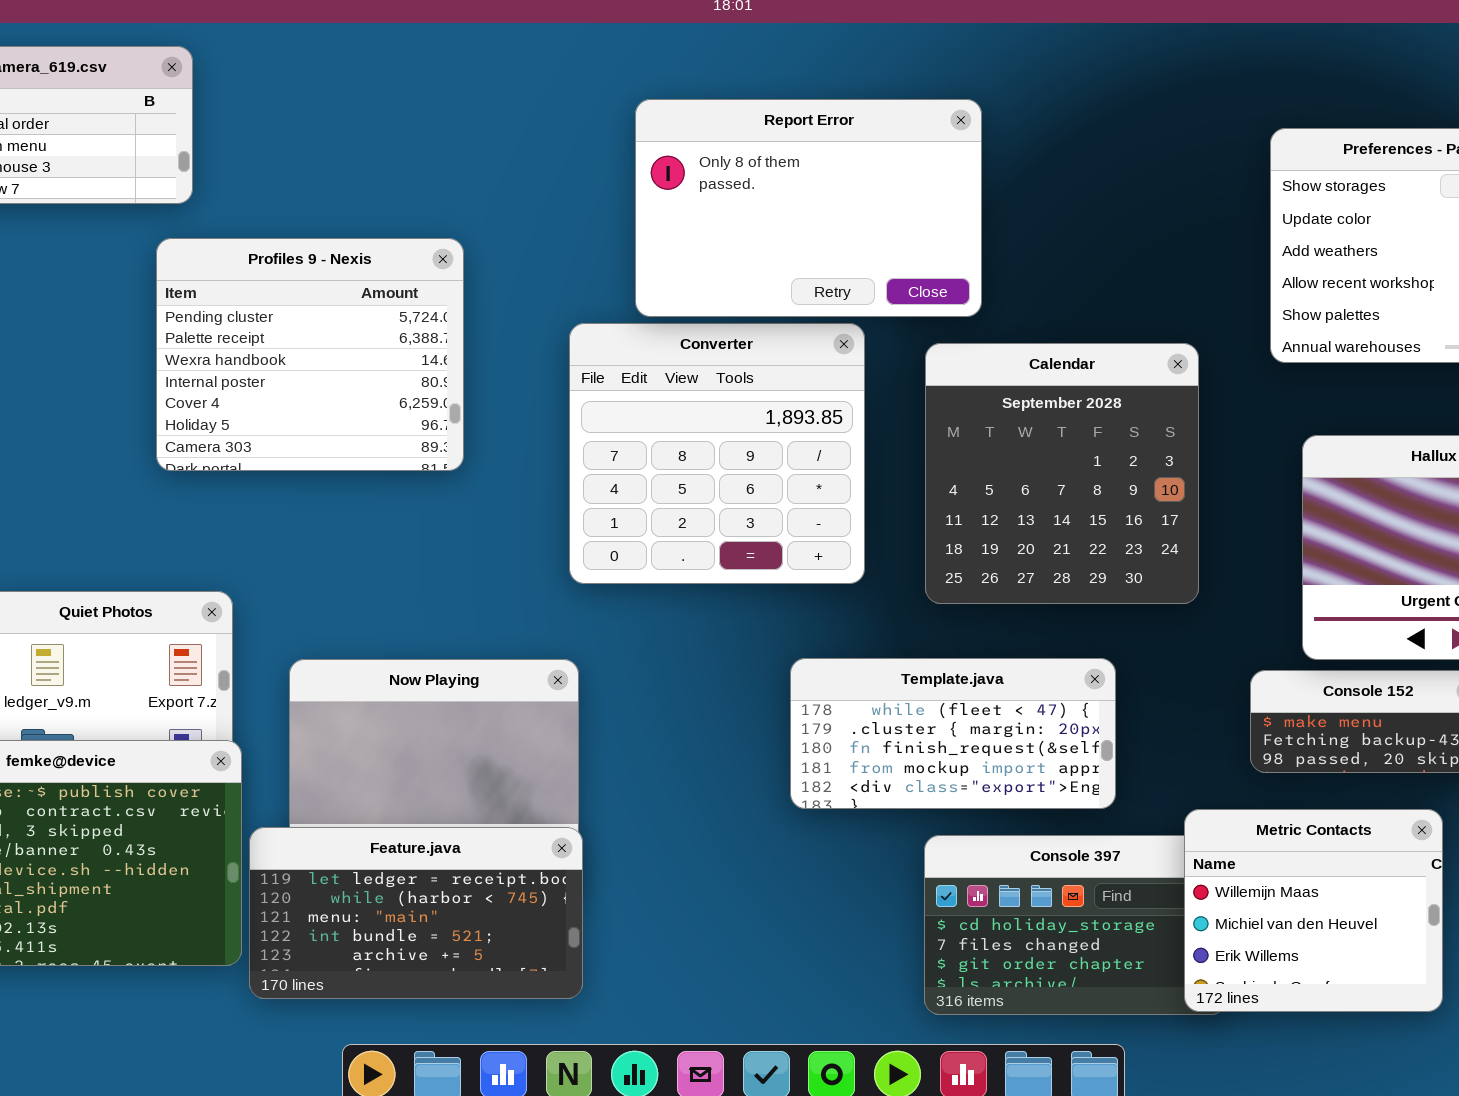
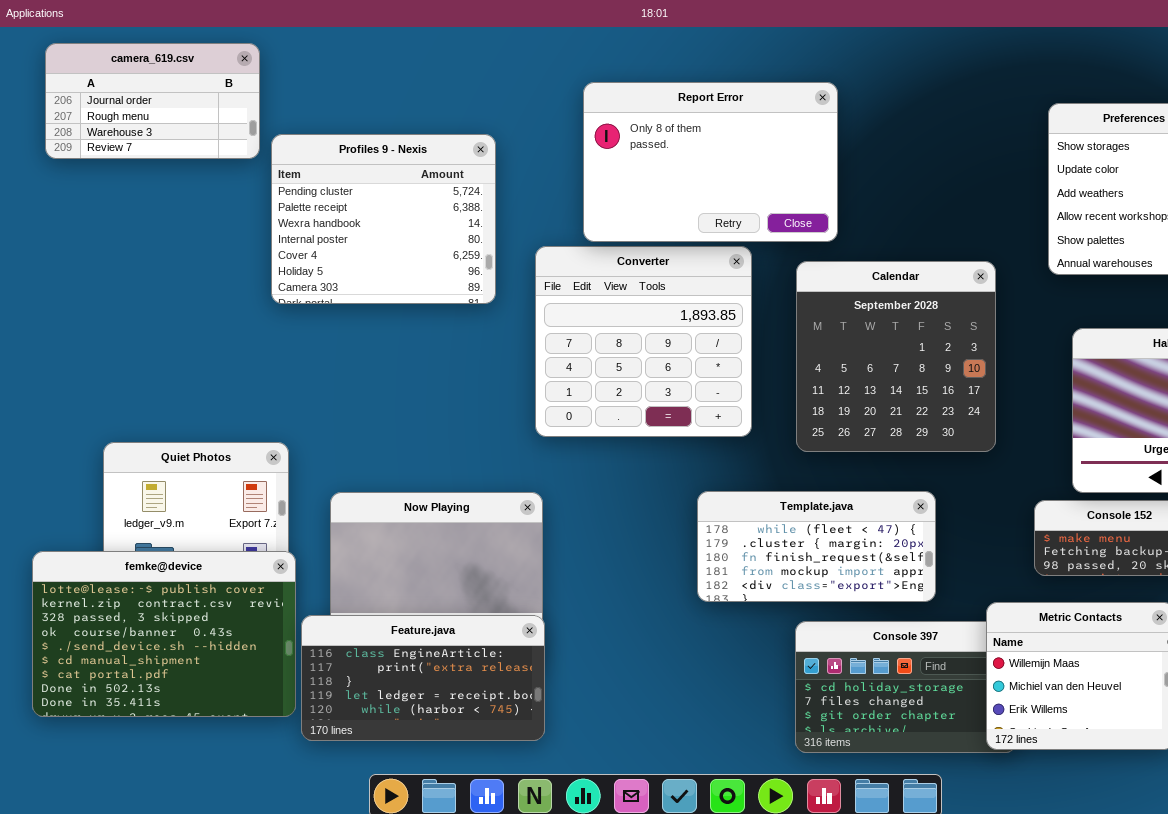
Profiles 9 - Nexis: [156,238,464,471] -> [271,134,496,304], moved
Feature.java: [249,827,583,999] -> [301,615,545,741], scrolled up 3 rows

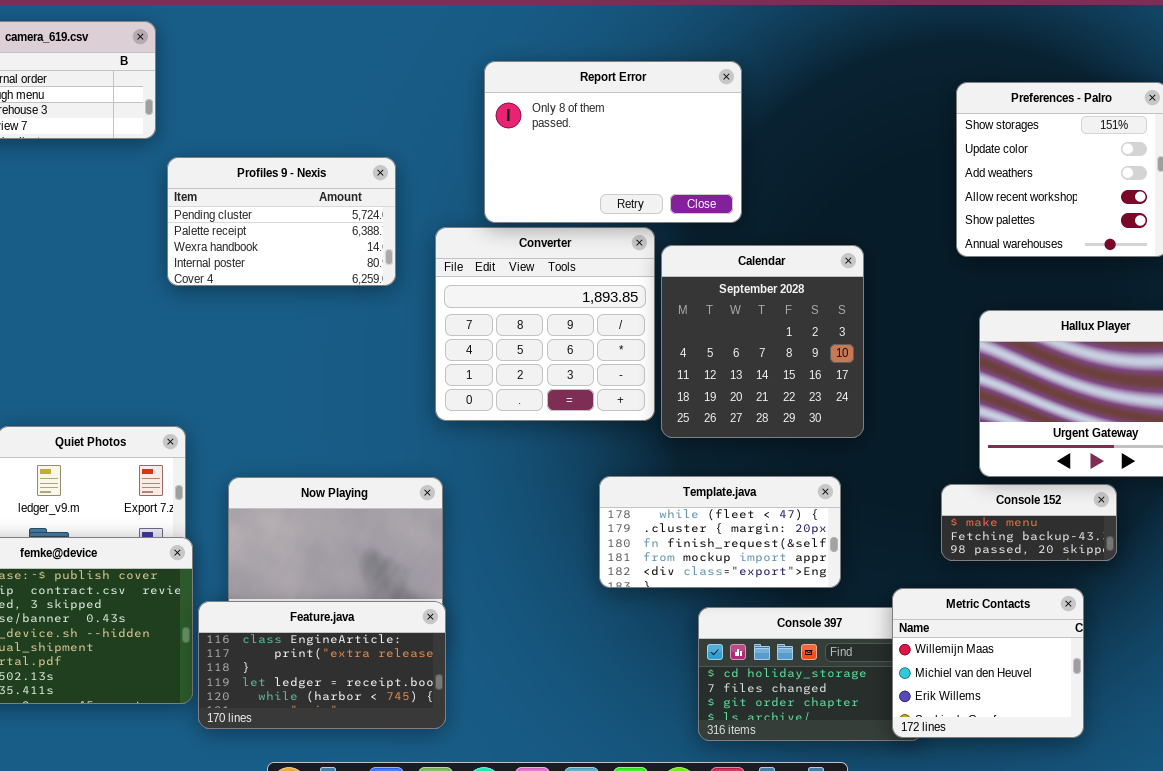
Profiles 9 - Nexis: [271,134,496,304] -> [167,157,396,286], resized
Calendar: [796,261,996,452] -> [661,245,864,438], moved

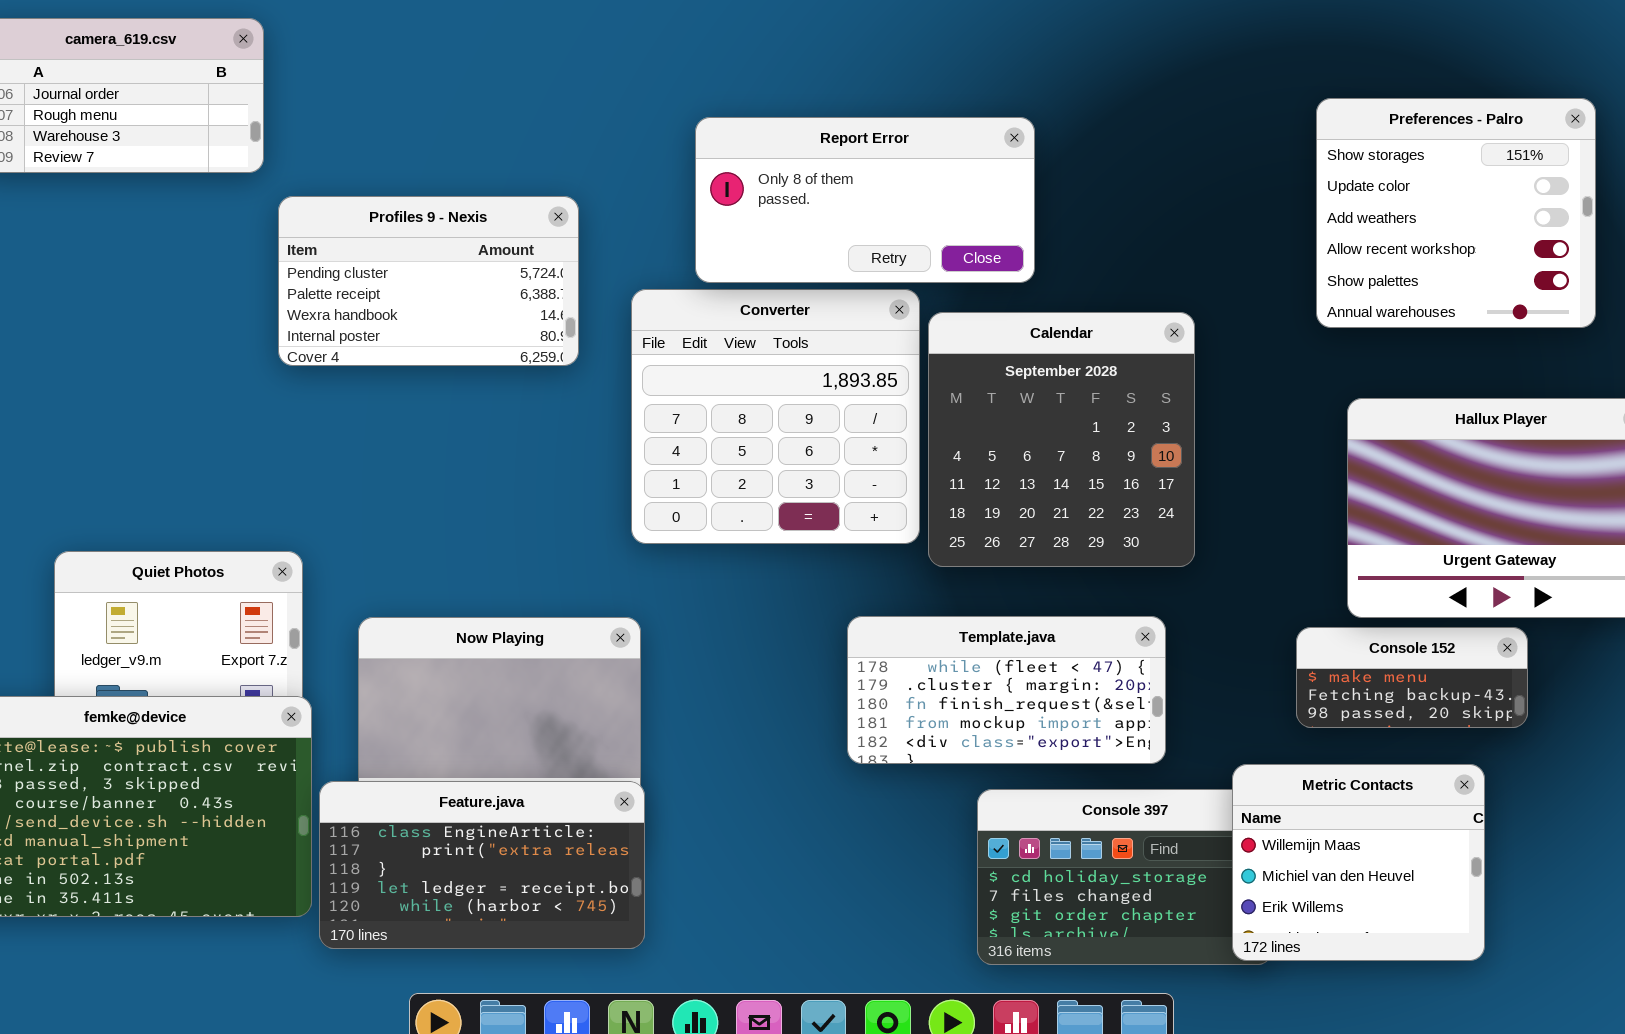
Report Error: [484,61,742,223] -> [695,117,1035,283], resized

